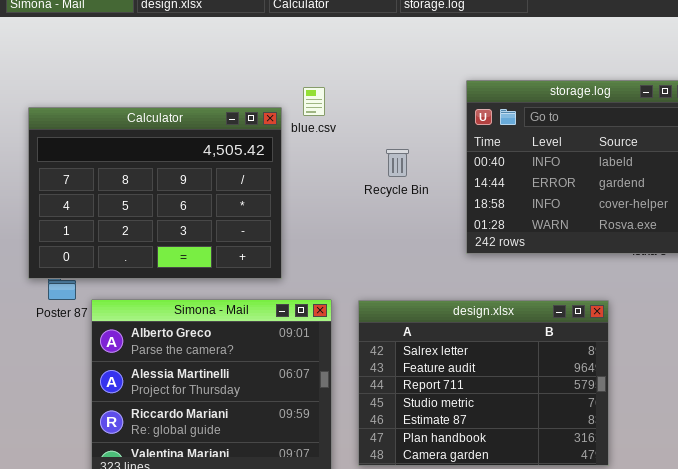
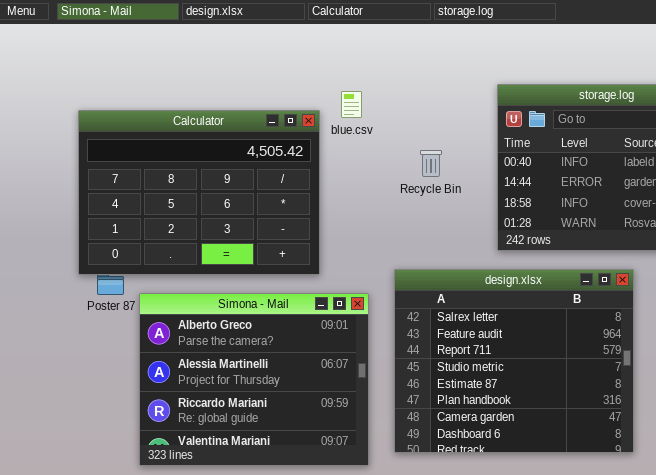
design.xlsx: [358,300,609,466] -> [394,269,634,453], resized

